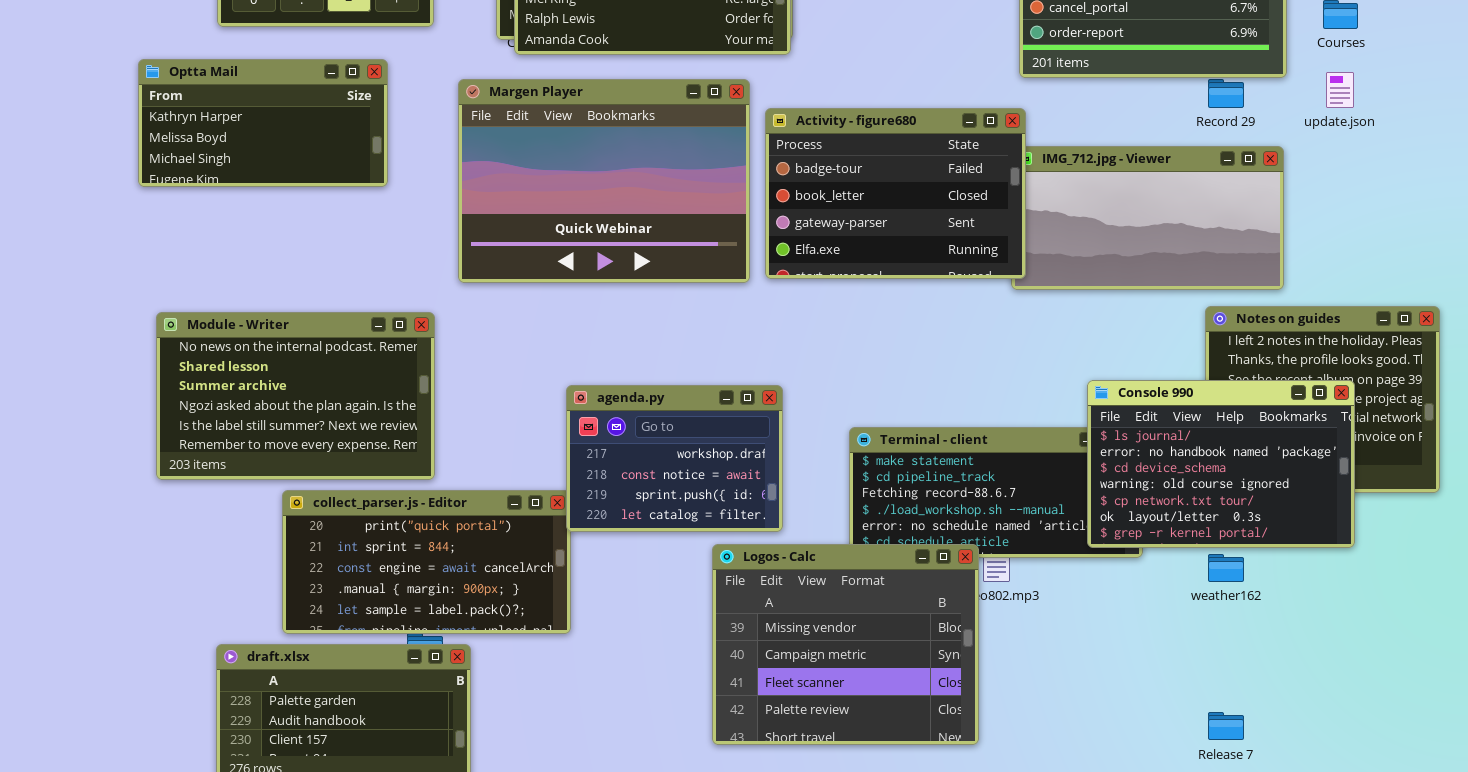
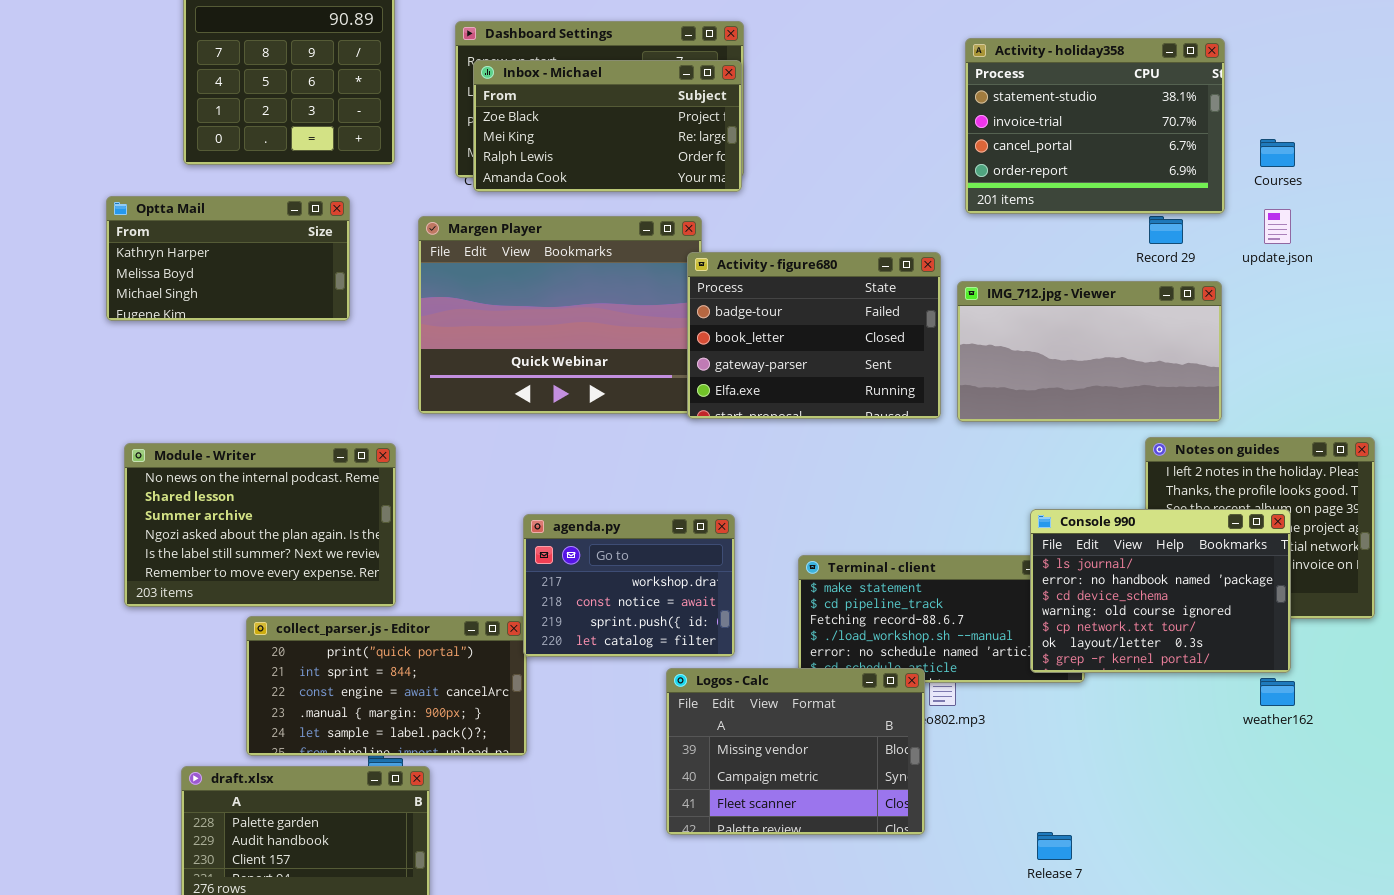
Activity - figure680: [765,108,1026,279] -> [687,252,941,419], moved
Logos - Calc: [712,544,979,745] -> [666,668,925,835], resized
weather162: [1208,554,1244,582] -> [1260,678,1295,706], moved
Release 7: [1208,712,1244,740] -> [1037,832,1072,860], moved

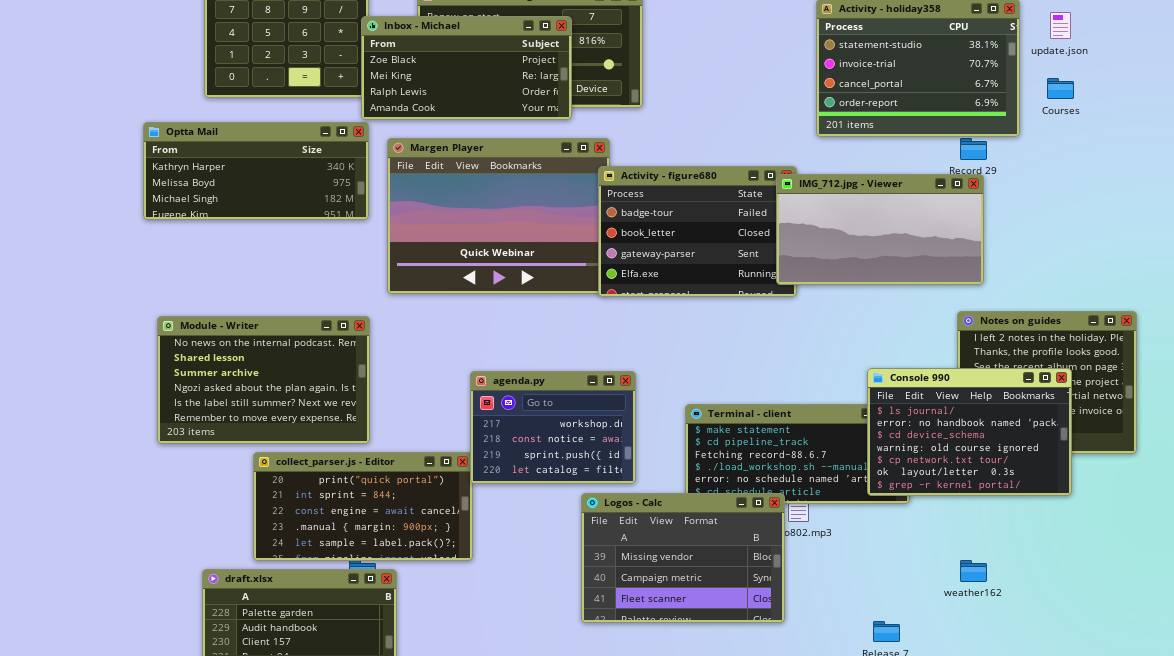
Inbox - Michael: [473,60,742,192] -> [361,16,572,120], moved
Optta Mail: [106,196,350,321] -> [143,122,369,220], resized
update.json: [1264,209,1291,244] -> [1050,12,1071,39], moved
IMG_712.jpg - Viewer: [957,281,1222,422] -> [776,174,984,285], moved
weather162: [1260,678,1295,706] -> [960,560,987,582], moved

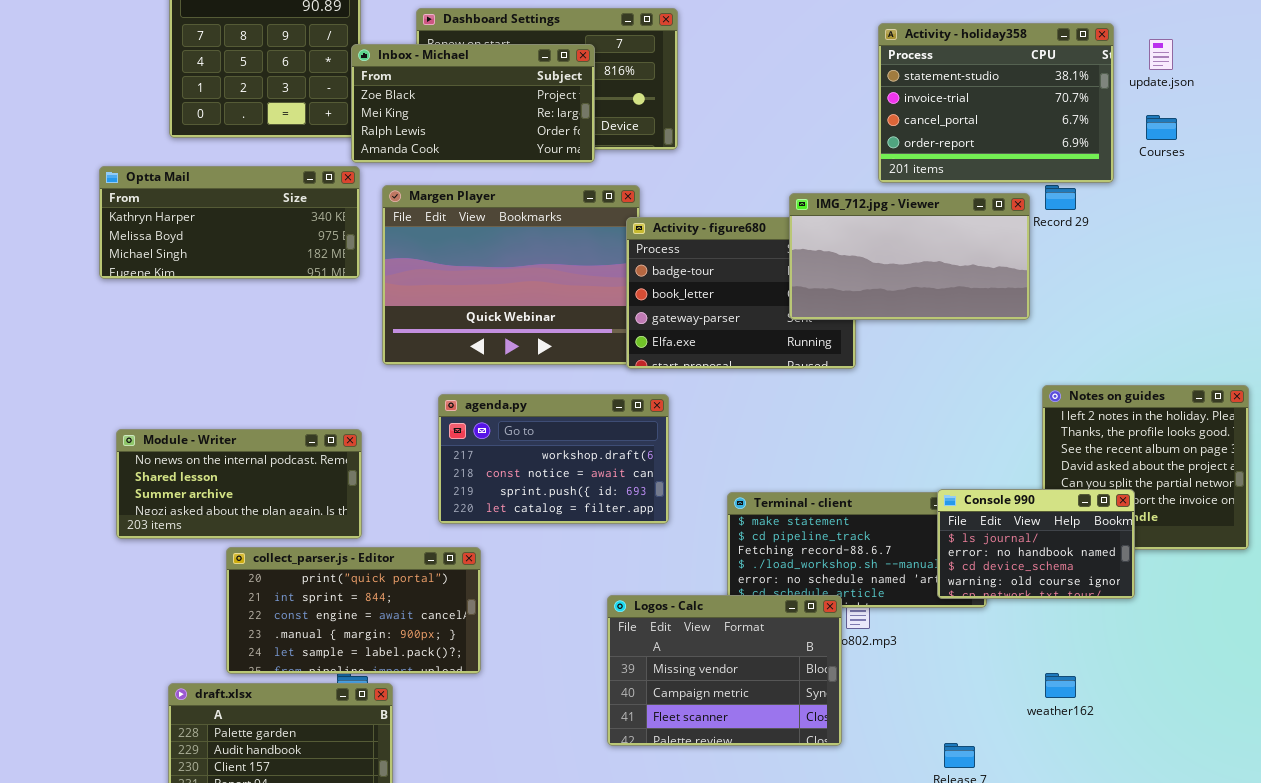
IMG_712.jpg - Viewer: [776,174,984,285] -> [789,193,1030,320], moved
Module - Writer: [157,316,370,444] -> [116,429,362,539], resized
Console 990: [867,368,1072,496] -> [937,489,1135,599], resized
agenda.py: [470,371,636,484] -> [438,394,669,524], moved, resized

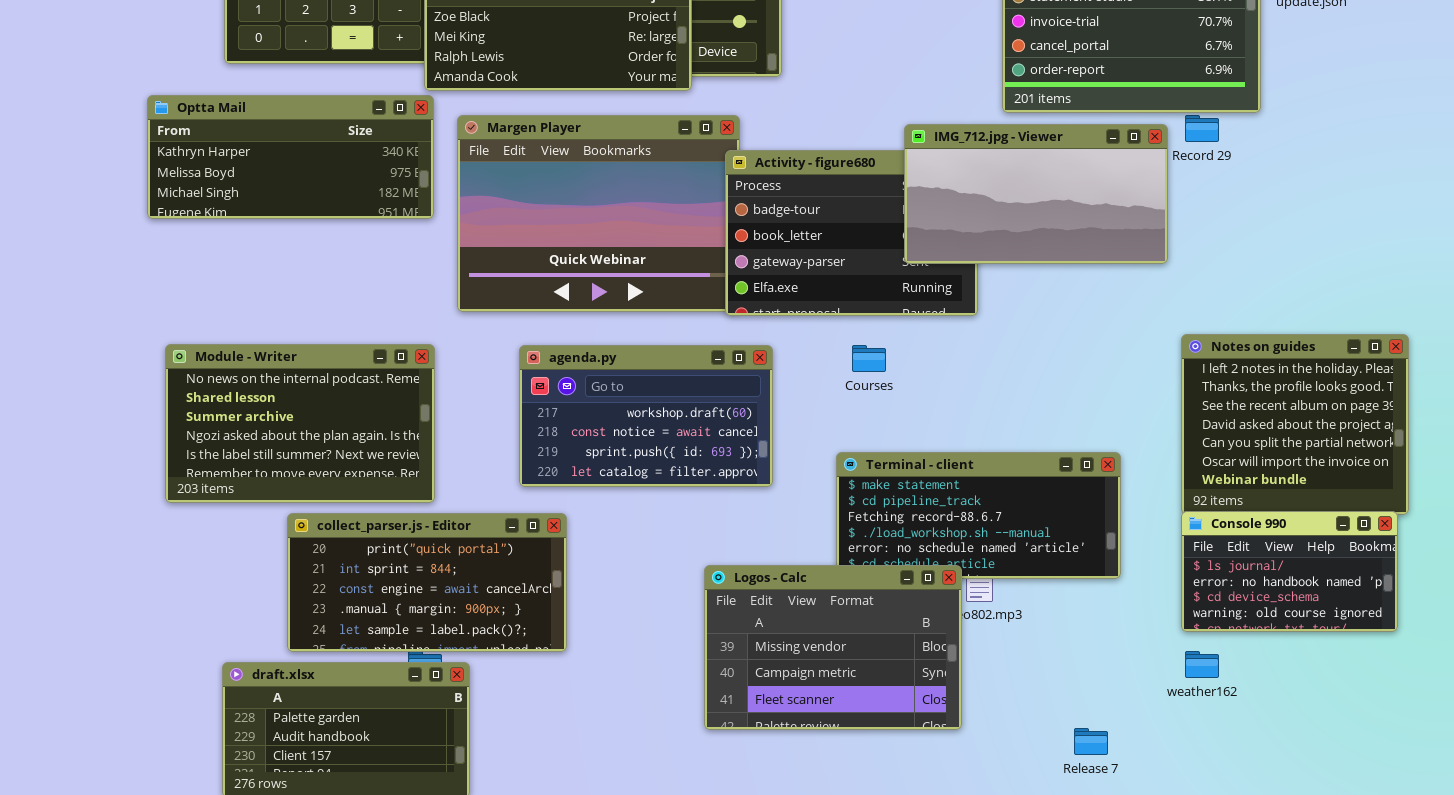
Courses: [1146,115,1177,140] -> [852,345,886,372], moved
Module - Writer: [116,429,362,539] -> [165,344,435,503], resized
Console 990: [937,489,1135,599] -> [1181,511,1398,632], moved

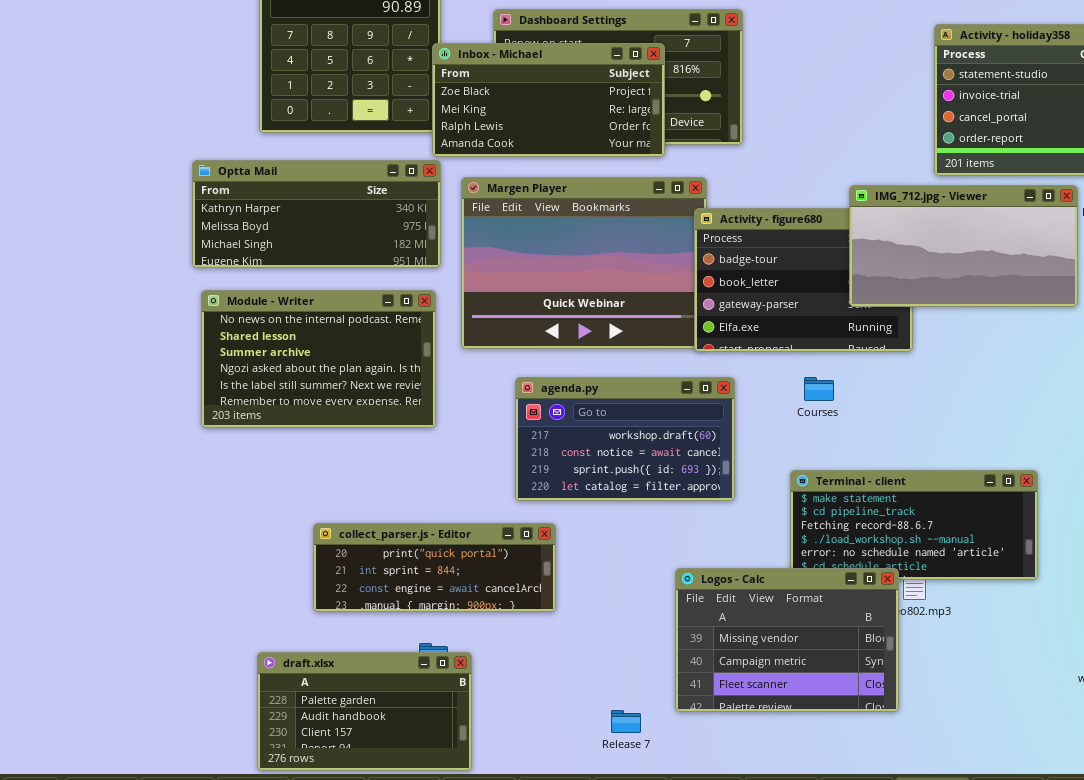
Module - Writer: [165,344,435,503] -> [201,290,436,428], moved
collect_parser.js - Editor: [287,513,567,652] -> [313,523,556,612], resized
Release 7: [1074,728,1108,755] -> [611,710,641,733], moved

